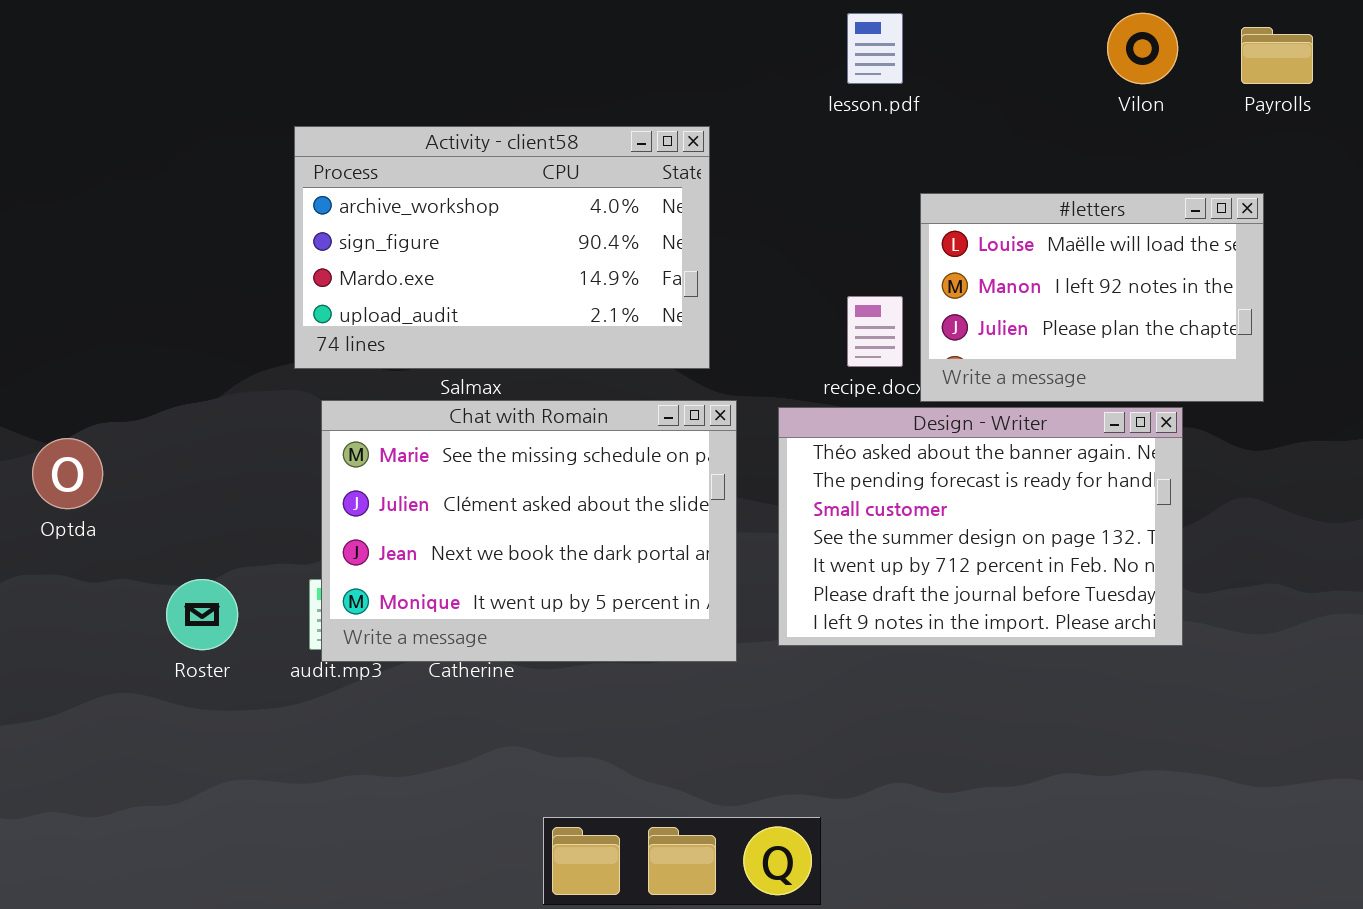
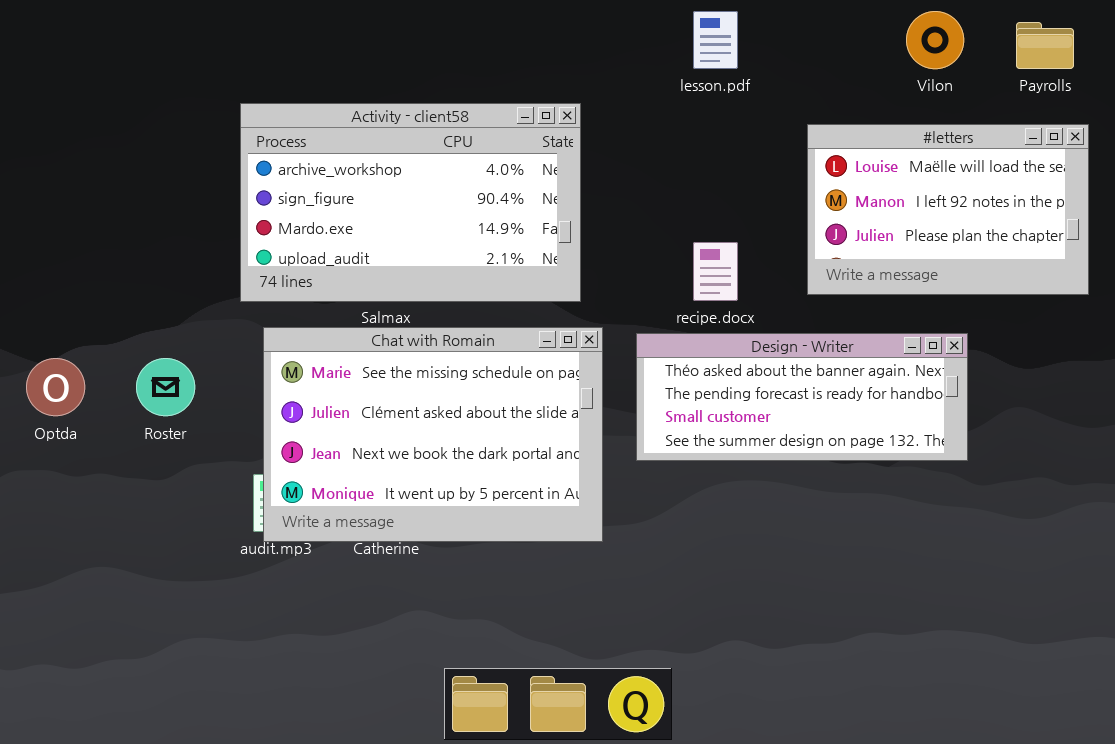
#letters: [920,193,1264,402] -> [807,124,1089,295], moved
Design - Writer: [778,407,1183,646] -> [636,333,968,461], resized
Roster: [166,579,238,650] -> [136,358,195,416], moved

